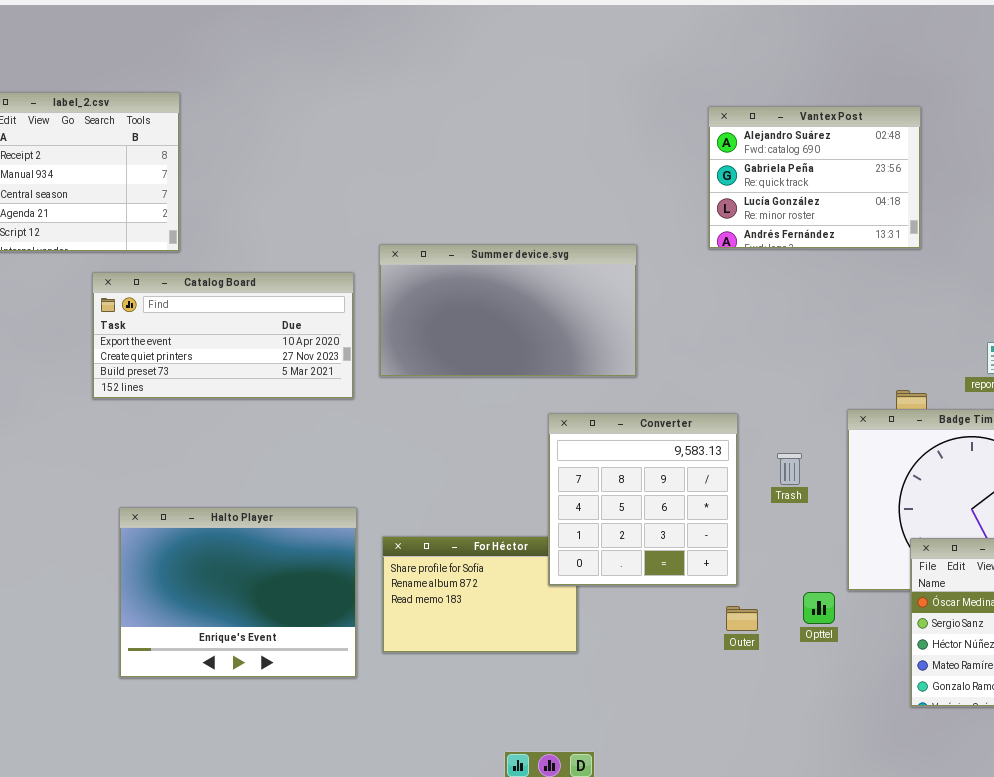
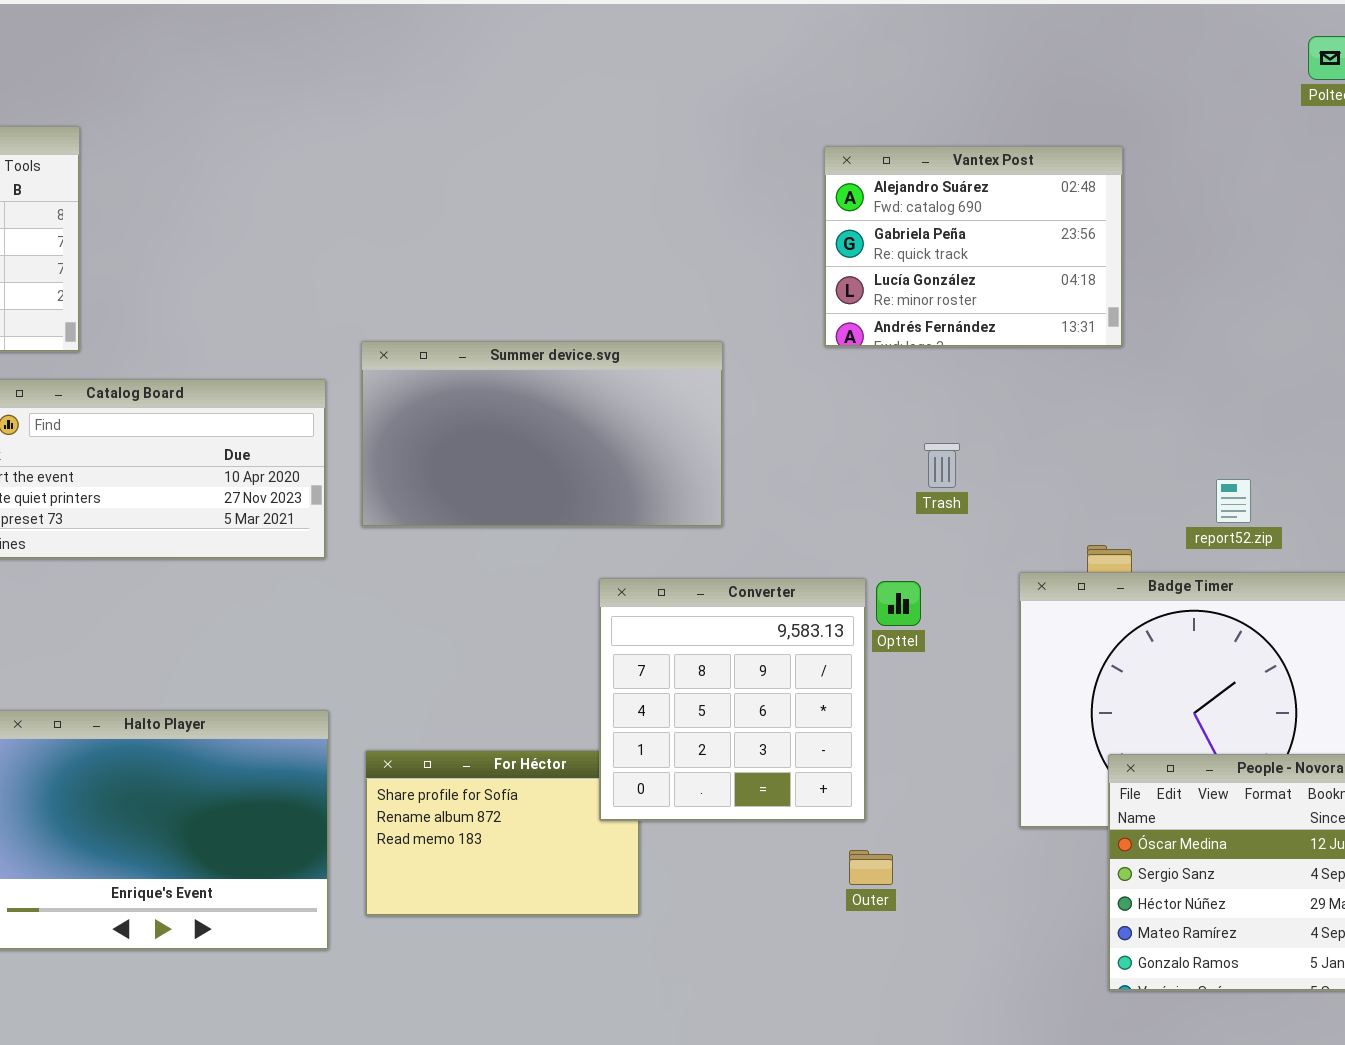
Trash: [777,453,802,485] -> [924,443,960,488], moved
Opttel: [803,592,835,624] -> [876,581,921,626], moved

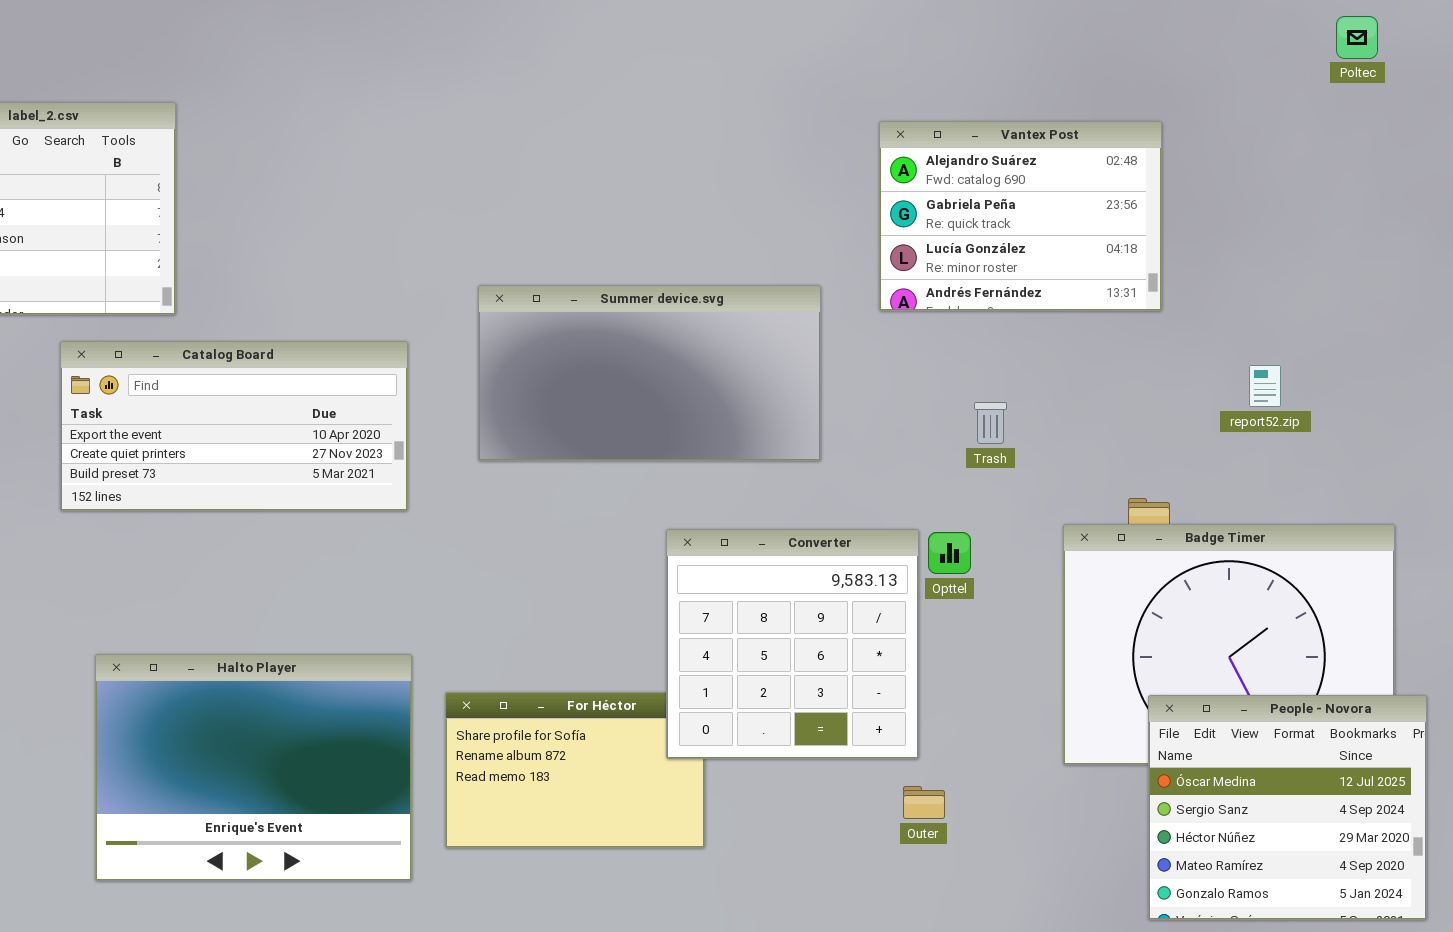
Summer device.svg: [361,341,723,527] -> [478,285,821,461], moved
report52.zip: [1216,479,1251,523] -> [1249,365,1281,407], moved

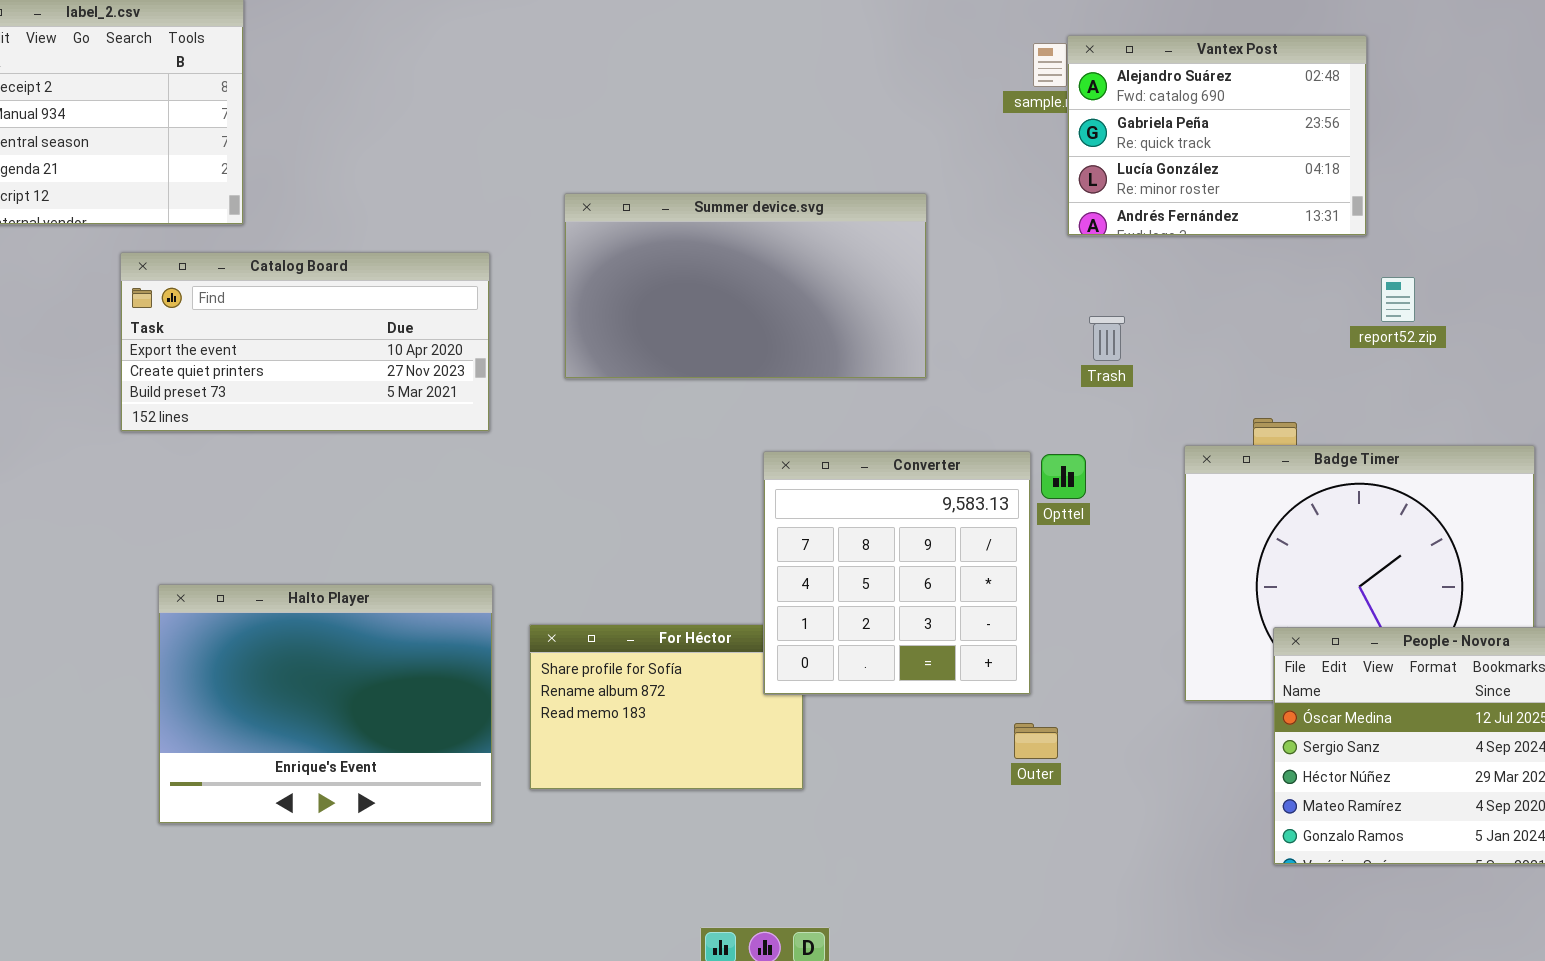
Vantex Post: [879,121,1162,311] -> [1067,35,1367,236], moved

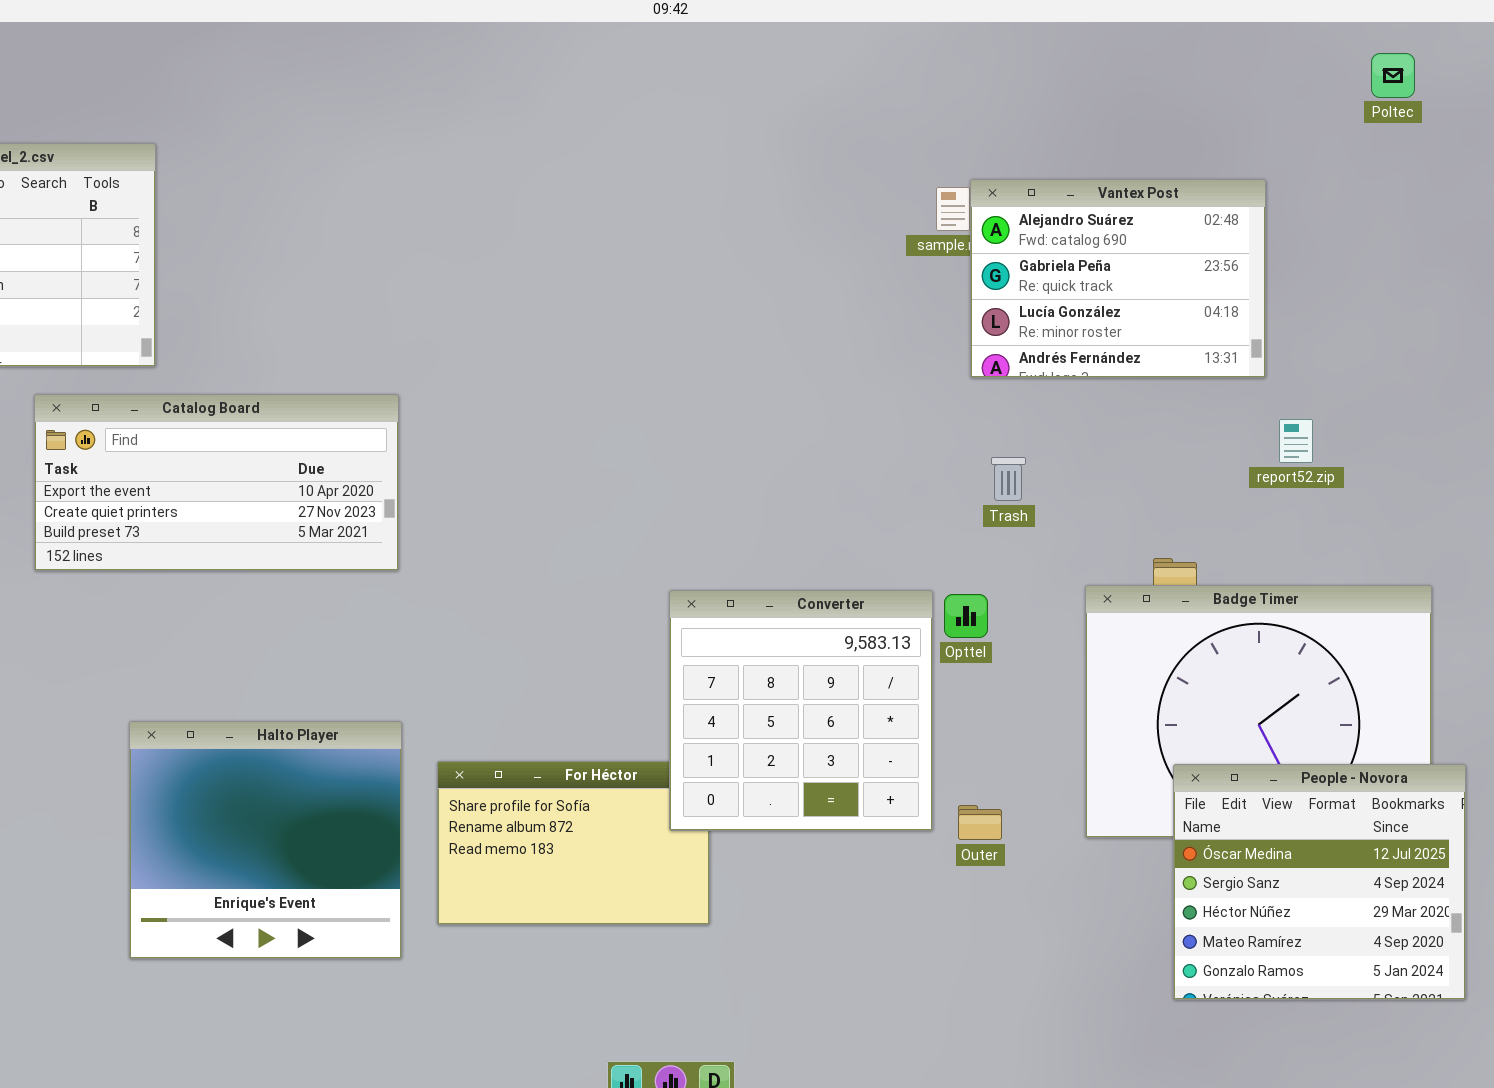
Summer device.svg: [564,193,927,379] -> none, closed
Halto Player: [158,584,493,824] -> [129,721,402,959], resized
Outer: [1014,723,1058,759] -> [958,805,1002,840], moved

